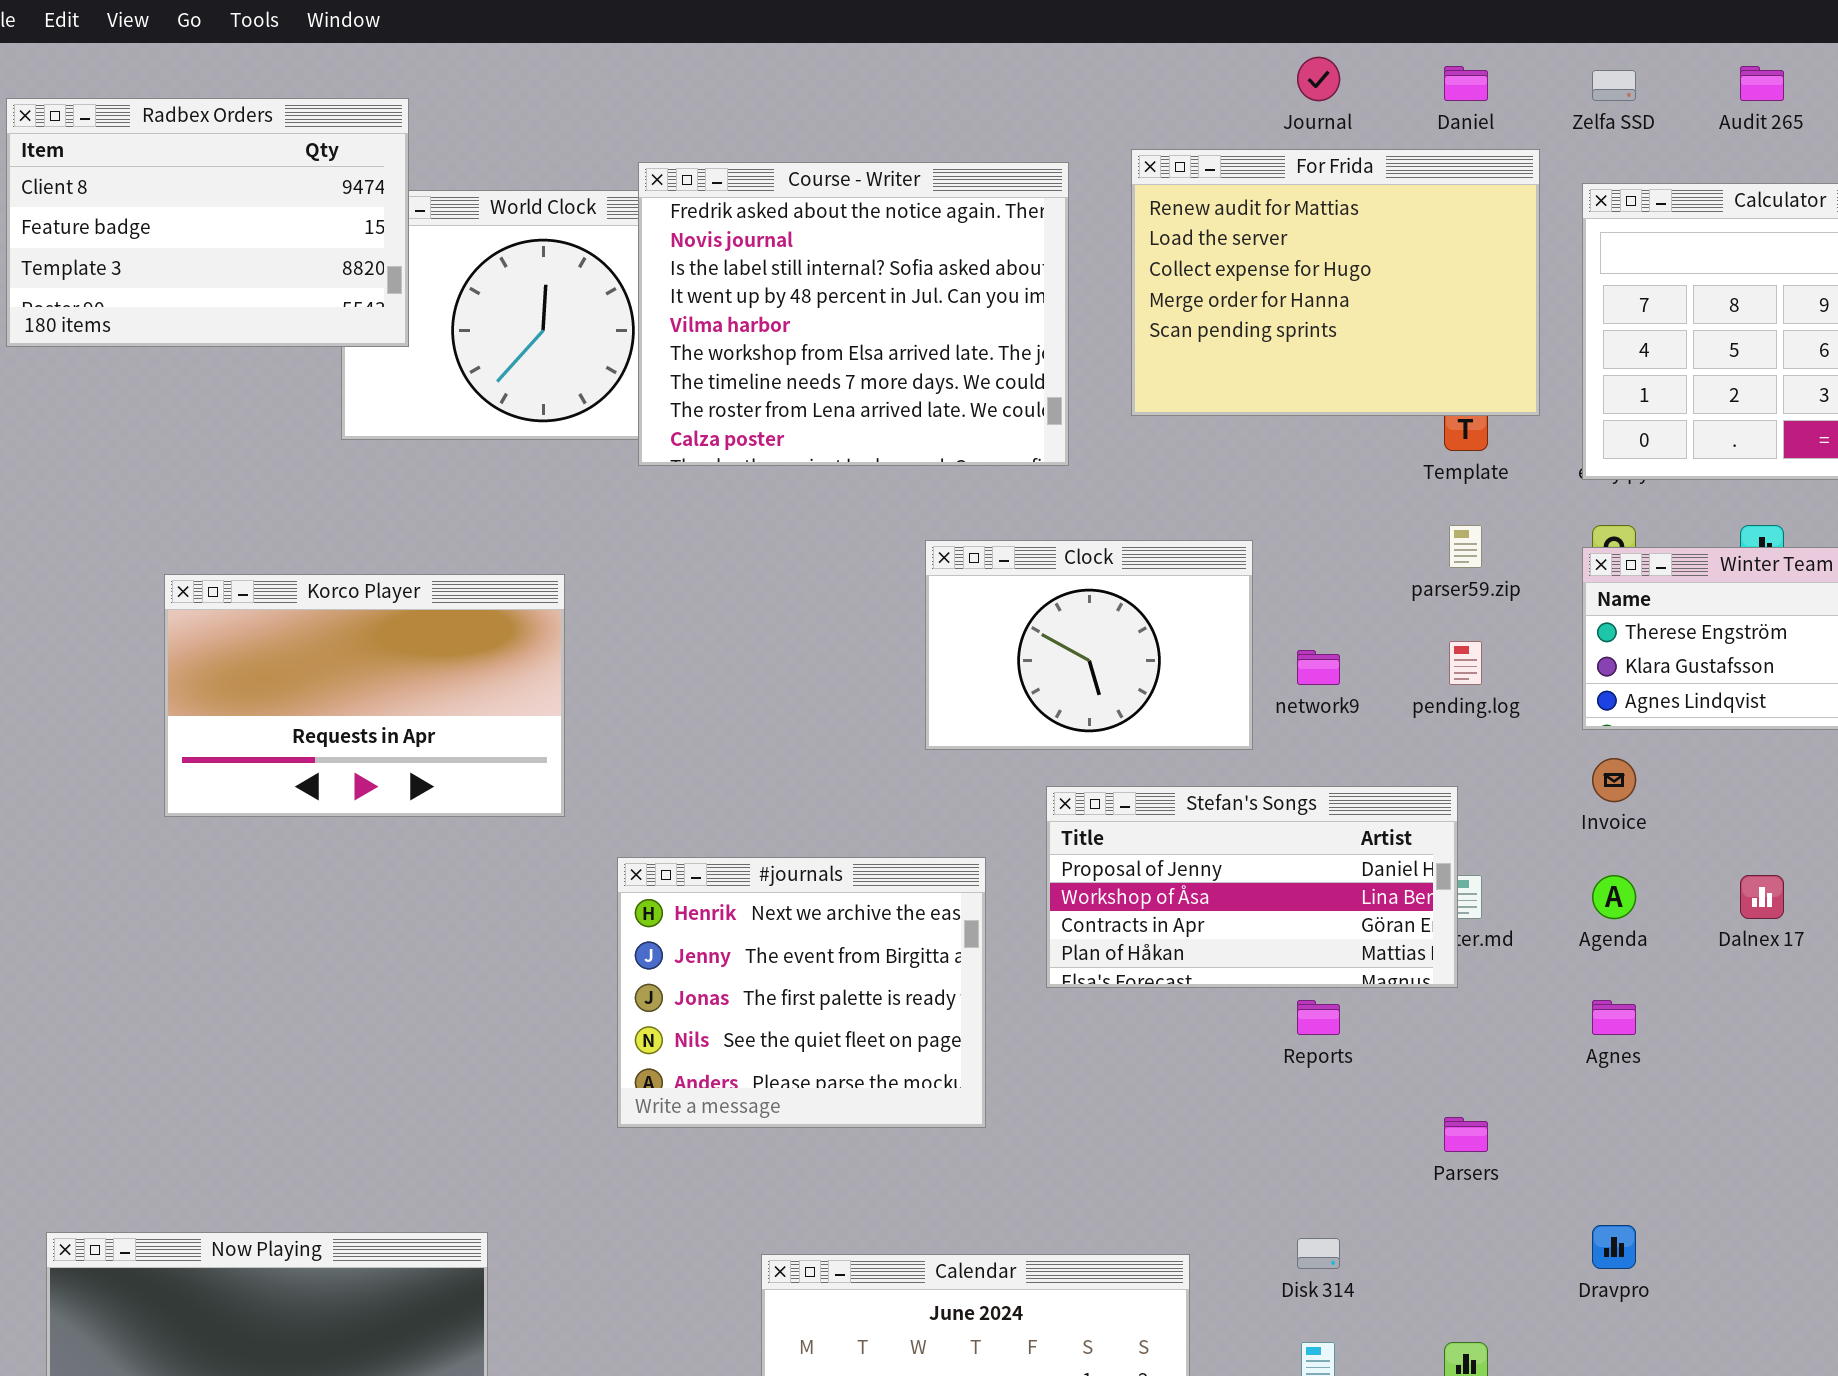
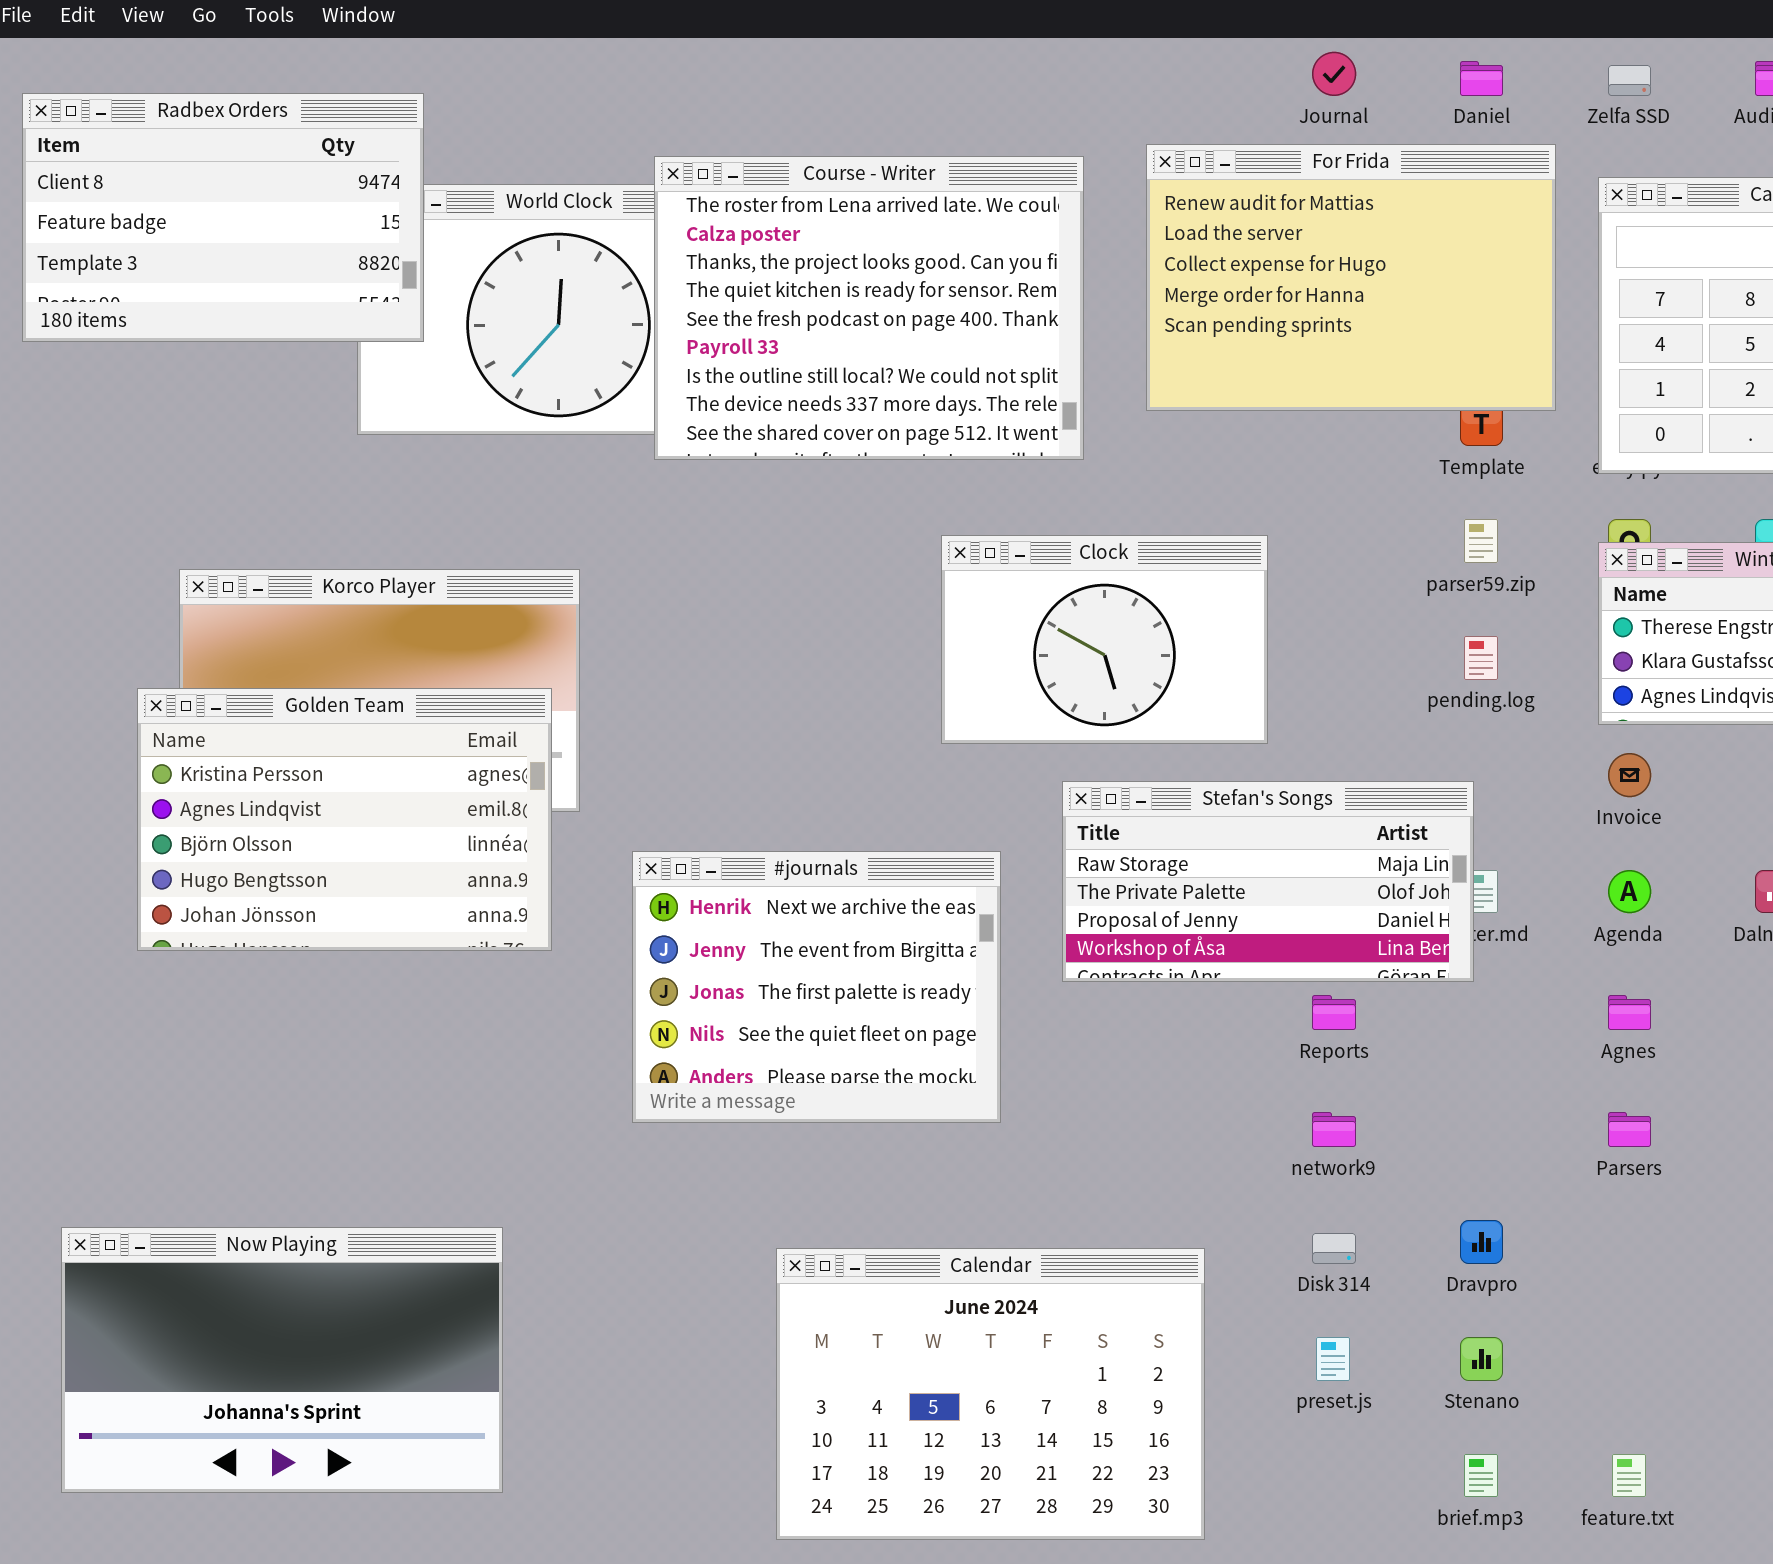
Course - Writer: [638,162,1069,466] -> [654,156,1084,460], scrolled down 7 rows
network9: [1297,650,1340,685] -> [1312,1112,1356,1147], moved
Golden Team: none -> [137,688,552,951], opened
Stefan's Songs: [1046,786,1458,988] -> [1062,781,1474,982], scrolled up 2 rows
Parsers: [1444,1117,1488,1152] -> [1608,1112,1651,1147], moved
Dravpro: [1592,1225,1636,1269] -> [1460,1220,1503,1264], moved

